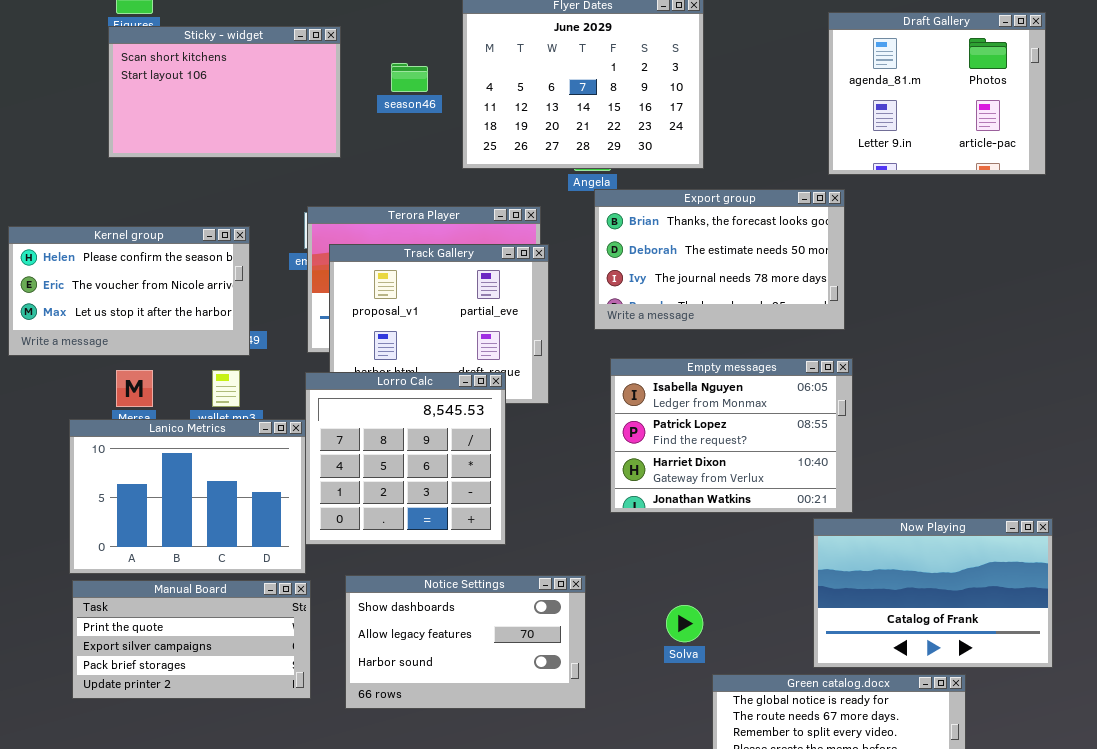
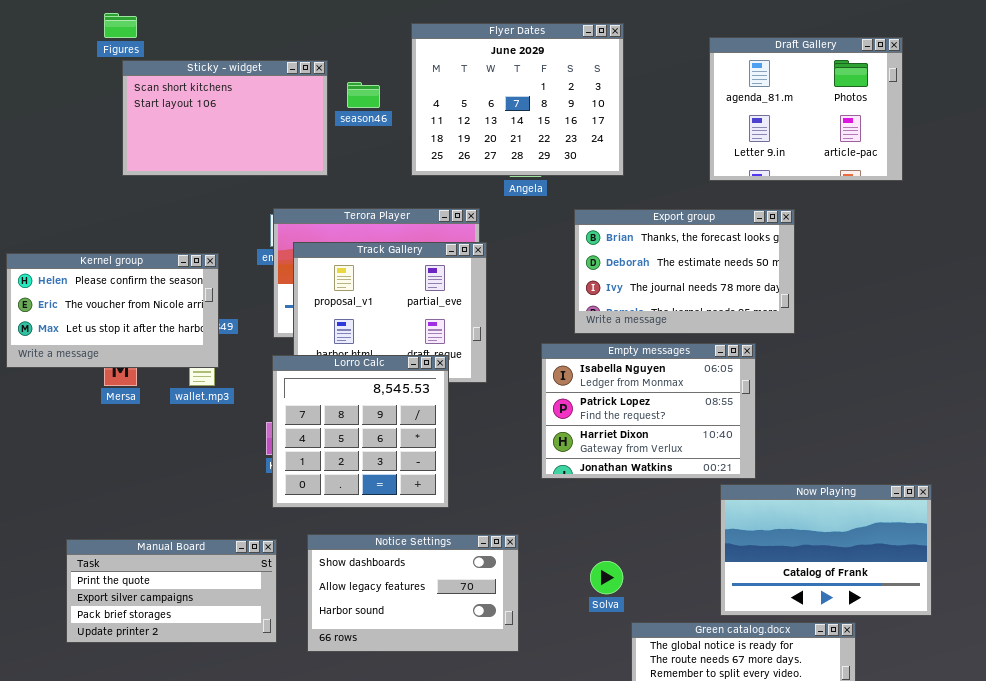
Draft Gallery: [828,12,1046,175] -> [709,37,903,181], moved
Sticky - widget: [108,26,341,158] -> [122,60,328,176], moved
Export group: [594,189,845,330] -> [574,209,795,334], moved
Kernel group: [8,226,250,356] -> [6,253,219,368], moved
Lanico Metrics: [69,419,306,574] -> none, closed

